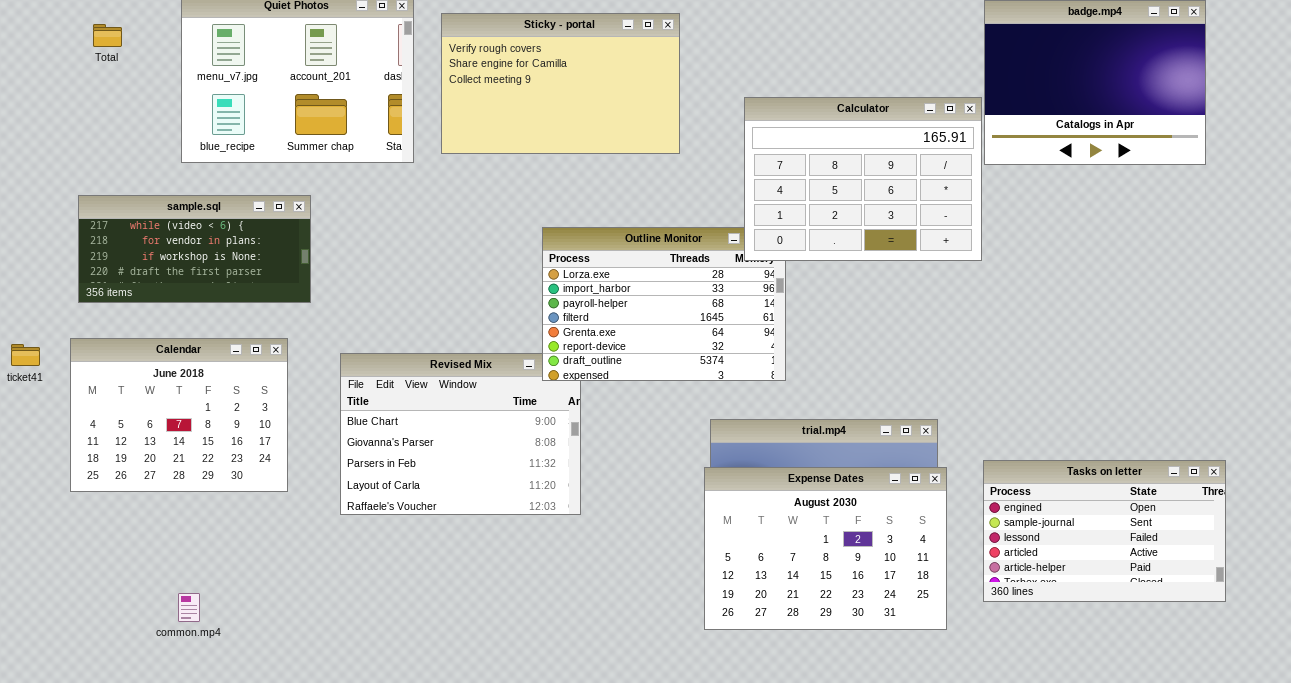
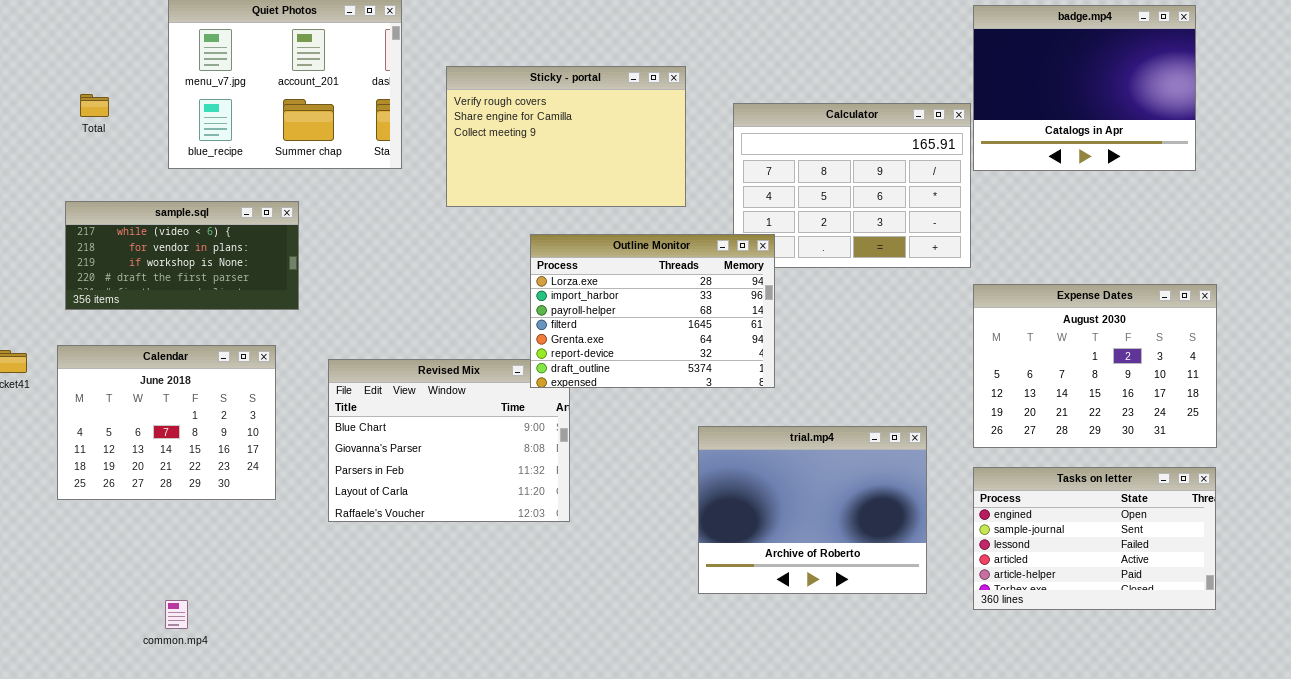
Sticky - portal: [441,13,680,154] -> [446,66,686,207], moved
Total: [93,24,122,47] -> [80,94,109,117], moved
Outline Monitor: [542,227,786,381] -> [530,234,775,388], raised
Expense Dates: [704,467,947,630] -> [973,284,1217,448], moved

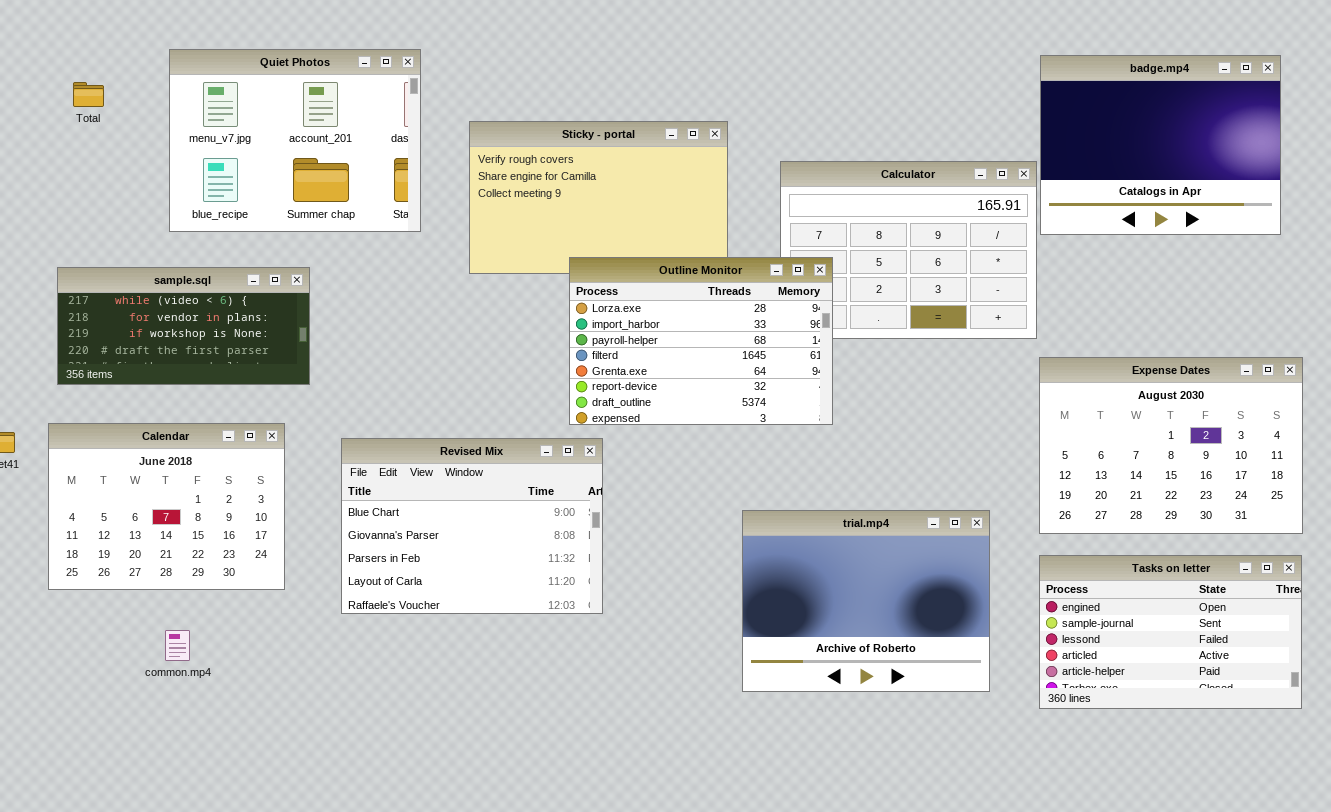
Total: [80,94,109,117] -> [73,82,104,107], moved
Outline Monitor: [530,234,775,388] -> [569,257,833,425], moved
common.mp4: [165,600,188,629] -> [165,630,190,661], moved

